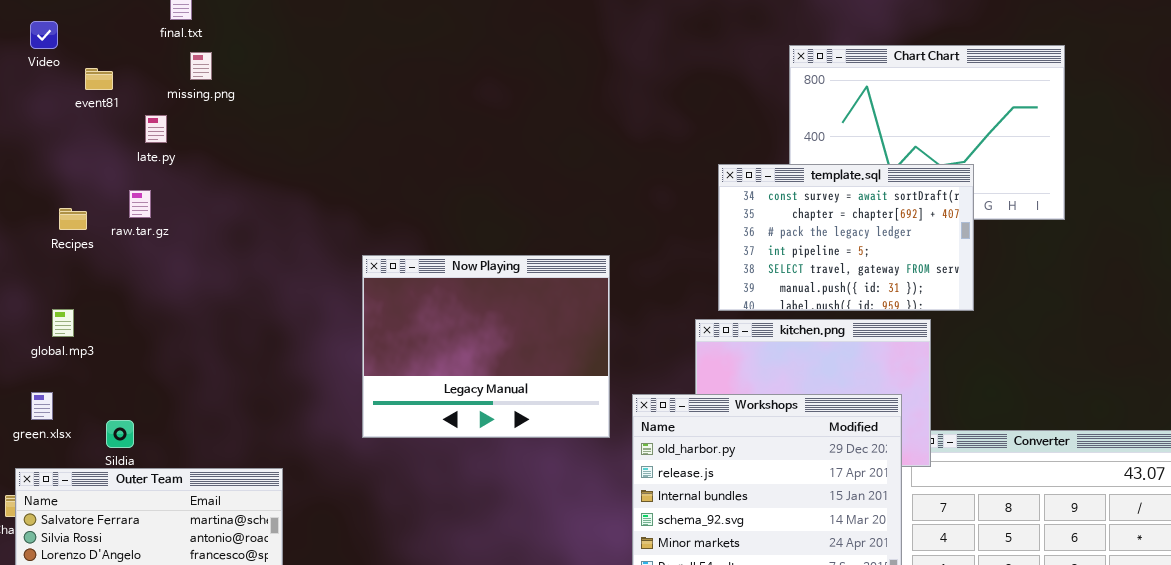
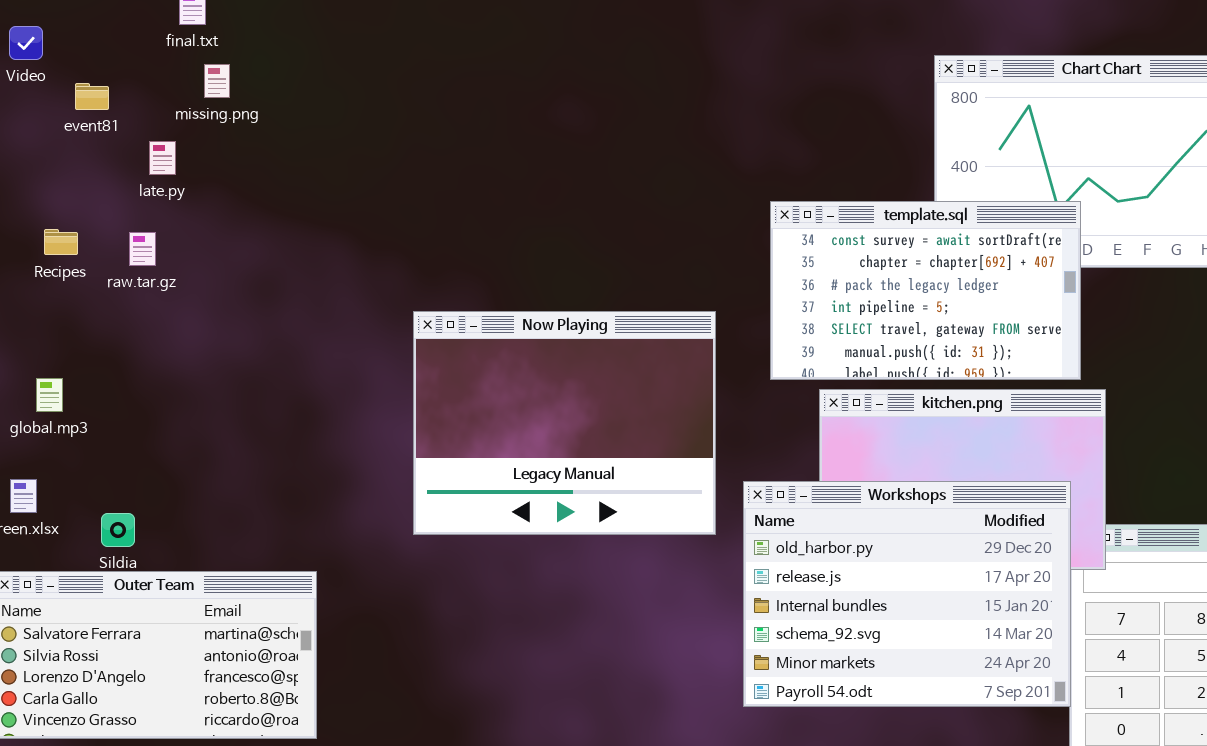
template.sql: [718,164,974,311] -> [770,201,1081,380], moved
Recipes: [59,208,87,230] -> [44,229,78,255], moved

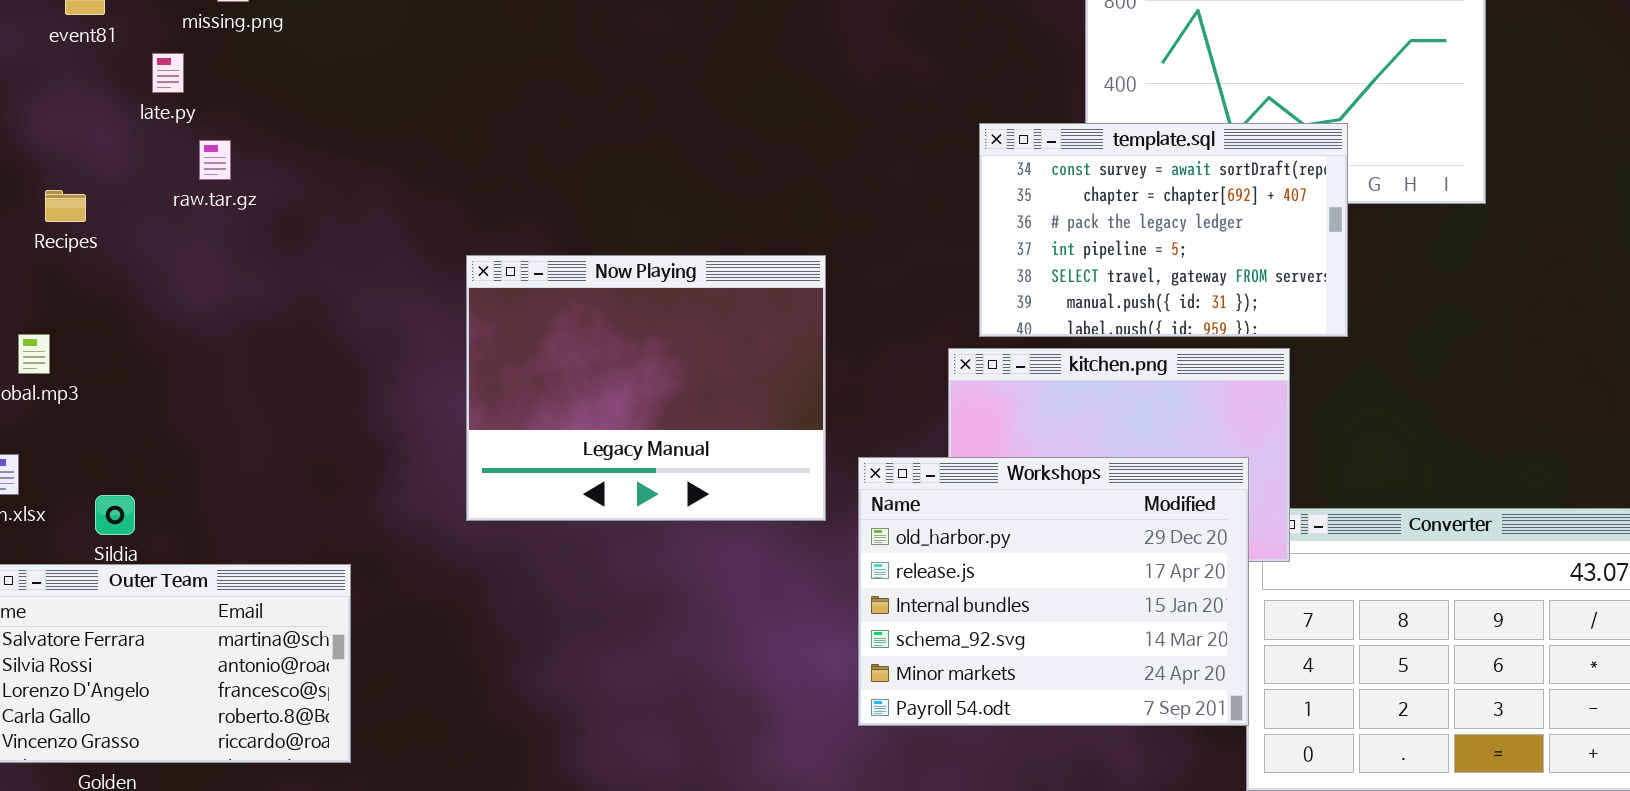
template.sql: [770,201,1081,380] -> [979,123,1348,337], moved
Recipes: [44,229,78,255] -> [45,190,86,222], moved
raw.tar.gz: [129,232,156,266] -> [199,140,231,180], moved

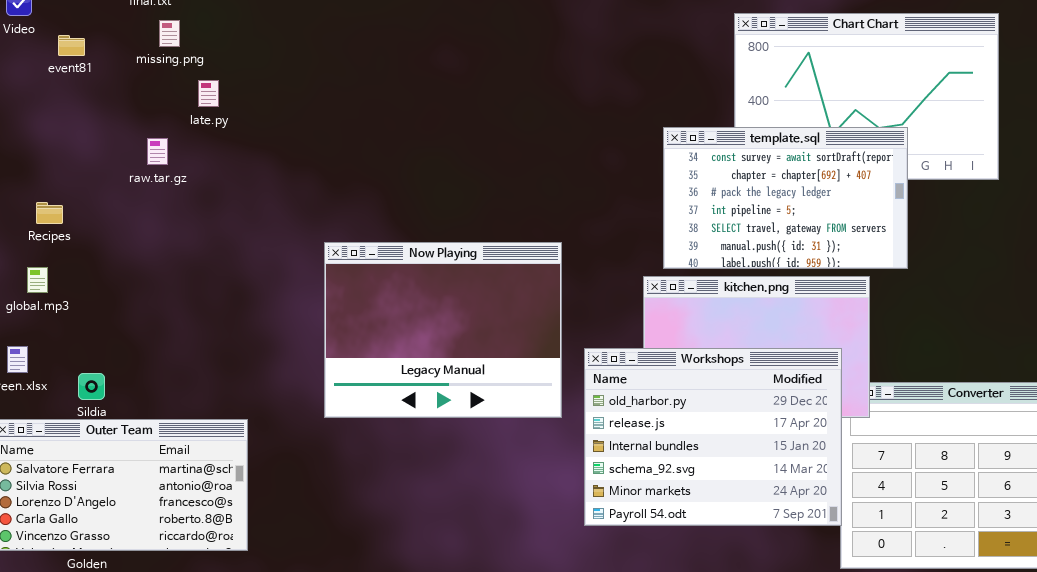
late.py: [152,53,184,93] -> [198,80,219,107], moved
Recipes: [45,190,86,222] -> [36,202,63,224], moved
Now Playing: [466,255,826,521] -> [324,242,562,418], moved

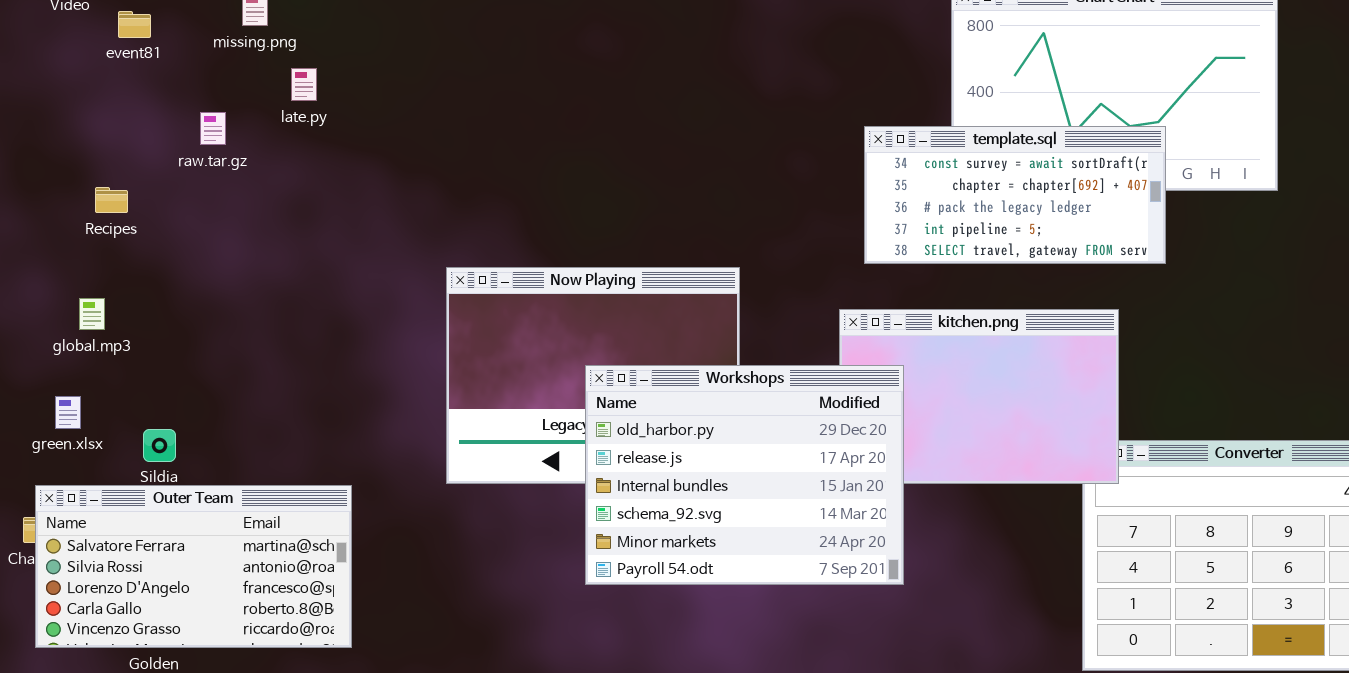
template.sql: [663,127,908,269] -> [864,126,1166,264], resized
raw.tar.gz: [147,138,168,165] -> [200,112,226,145], moved
Recipes: [36,202,63,224] -> [95,187,128,213], moved
Workshops: [584,348,842,526] -> [585,365,904,585], moved

